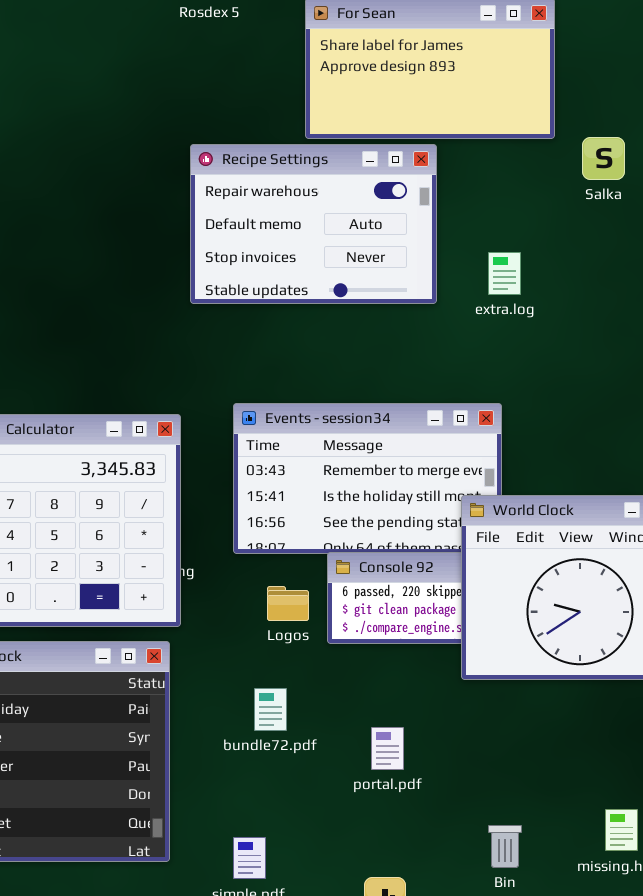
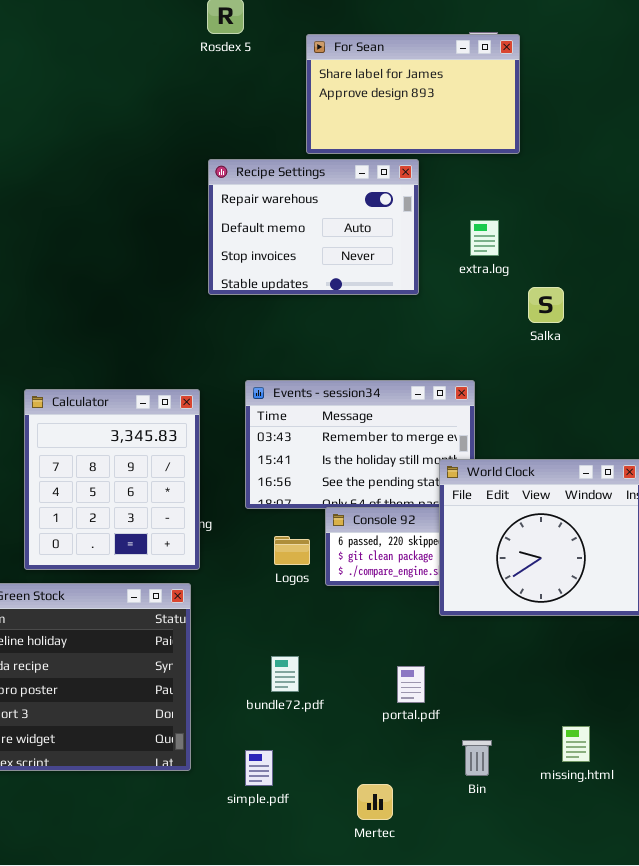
Salka: [582,137,625,180] -> [528,287,564,323], moved
extra.log: [488,252,521,295] -> [470,220,499,256], moved
bundle72.pdf: [254,688,287,731] -> [271,656,299,692], moved
portal.pdf: [371,727,404,770] -> [397,666,425,703], moved

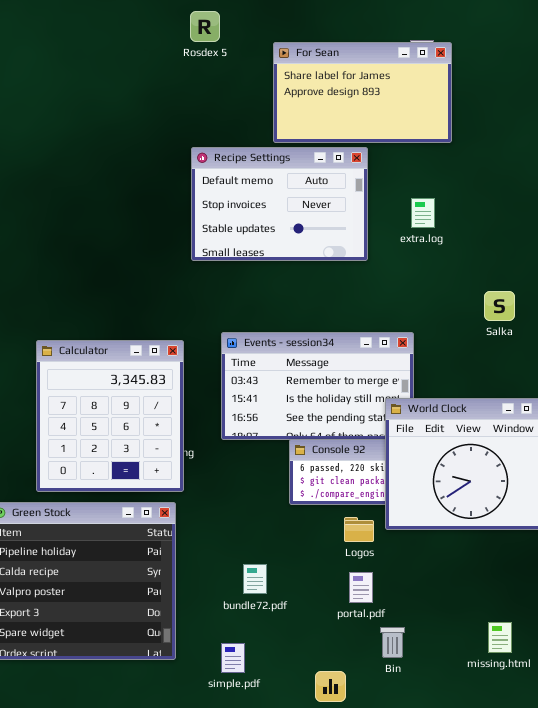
Recipe Settings: [208,159,419,295] -> [191,147,368,261], scrolled down 1 row
Salka: [528,287,564,323] -> [484,291,515,321], moved
Logos: [274,536,310,565] -> [344,517,374,542], moved
Bin: [462,740,492,776] -> [380,627,405,658], moved

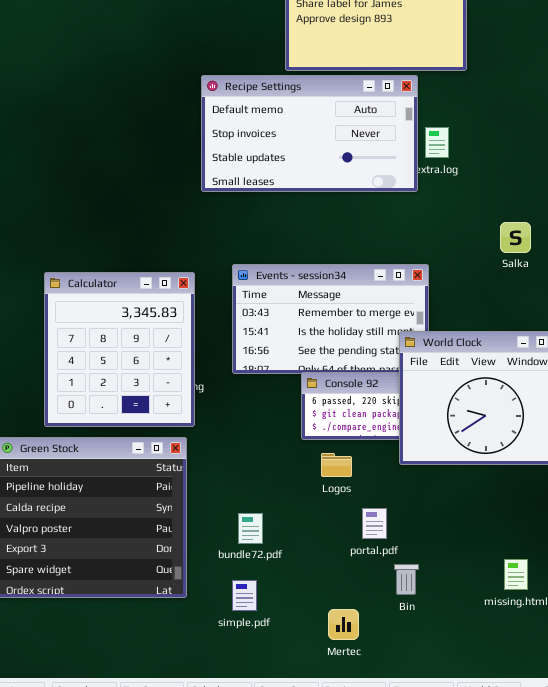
Recipe Settings: [191,147,368,261] -> [201,75,418,192], resized
Logos: [344,517,374,542] -> [321,453,352,477], moved
bundle72.pdf: [243,564,267,594] -> [238,513,263,544], moved

